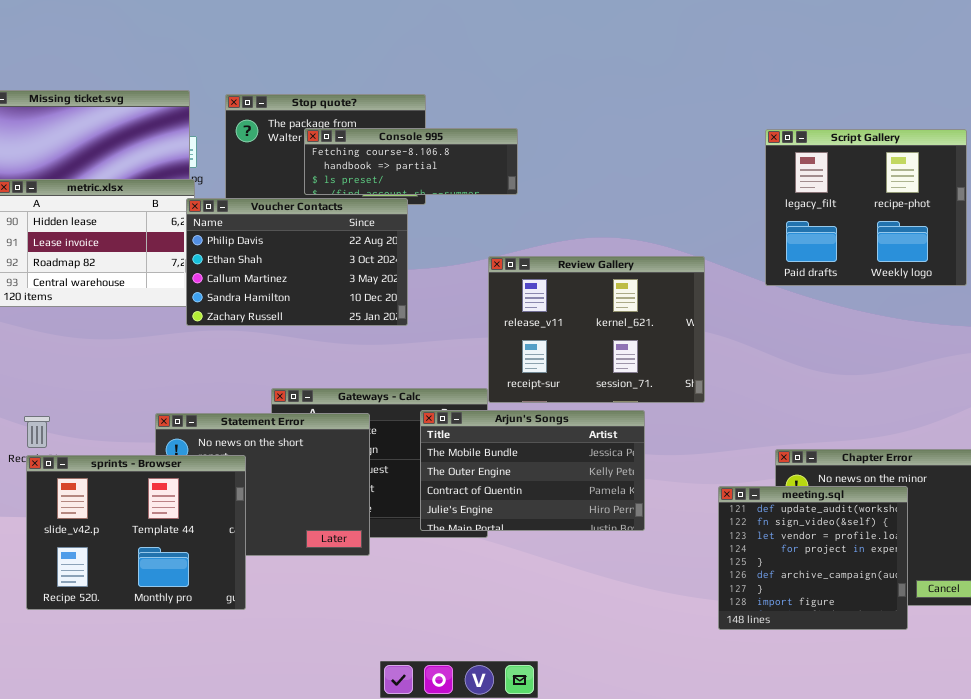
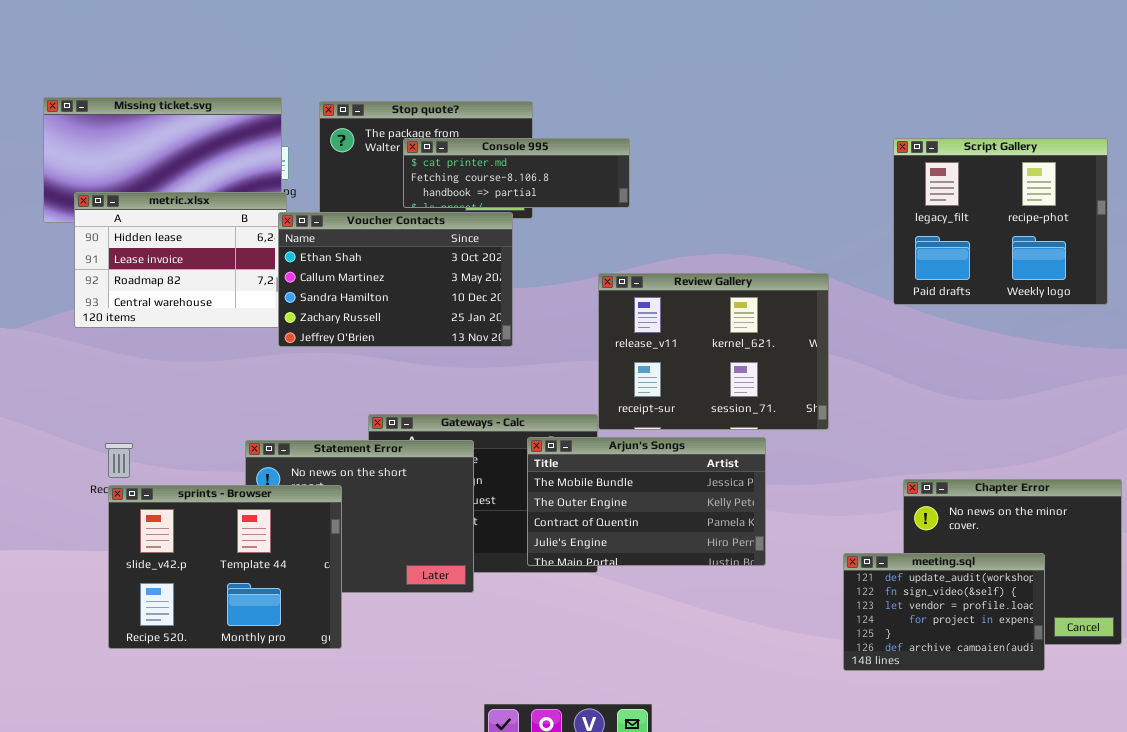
Console 995: [304,128,518,195] -> [403,138,630,208], scrolled up 1 row
Voucher Contacts: [186,198,408,326] -> [278,212,513,347], scrolled down 1 row
meeting.sql: [718,486,908,630] -> [843,553,1045,671], resized

